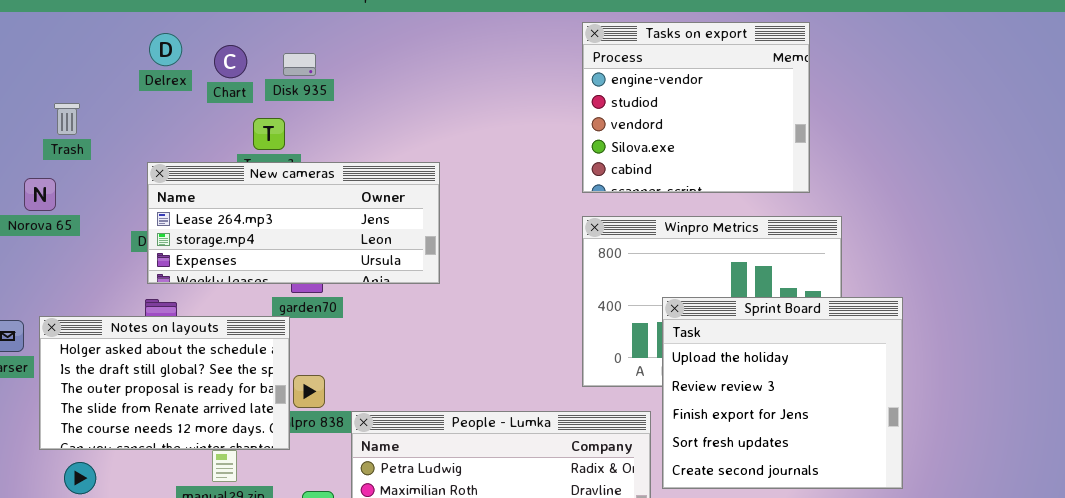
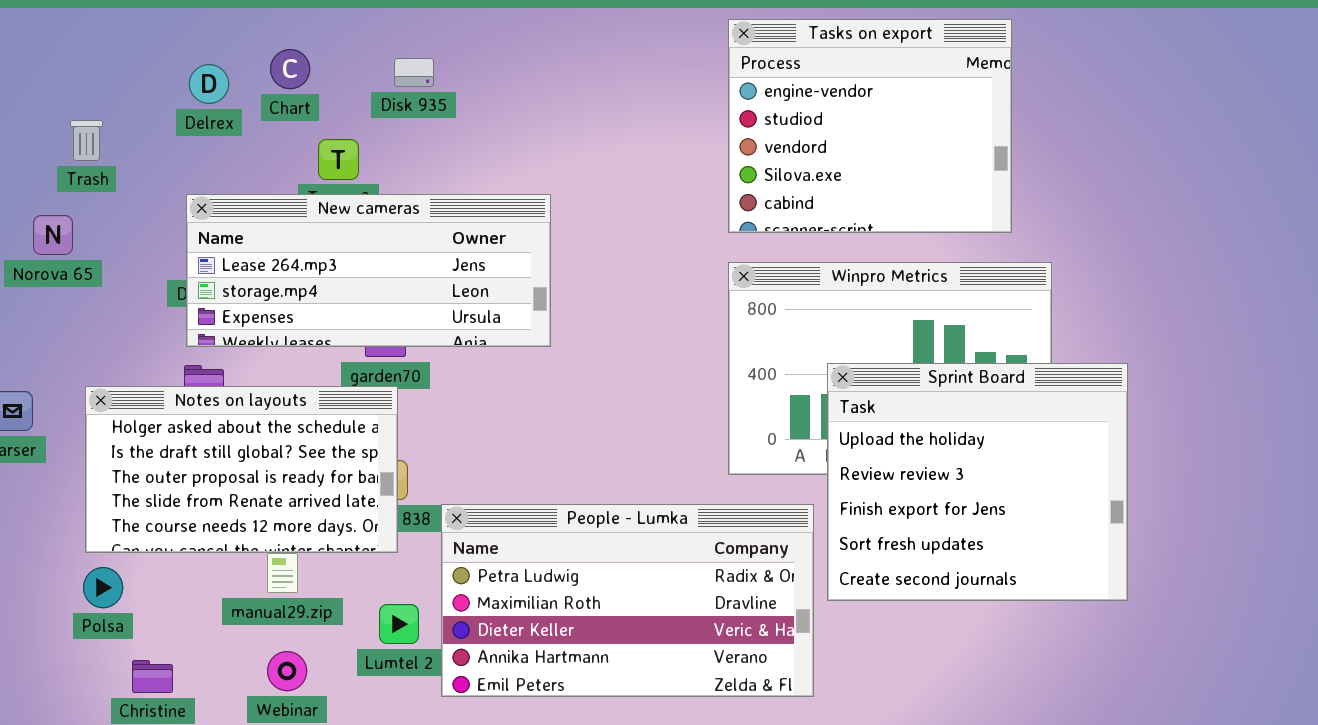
Delrex: [149,33,182,66] -> [189,64,229,104], moved
Disk 935: [283,53,316,76] -> [394,58,434,87], moved
Notes on layouts: [39,316,290,450] -> [85,386,398,553], moved

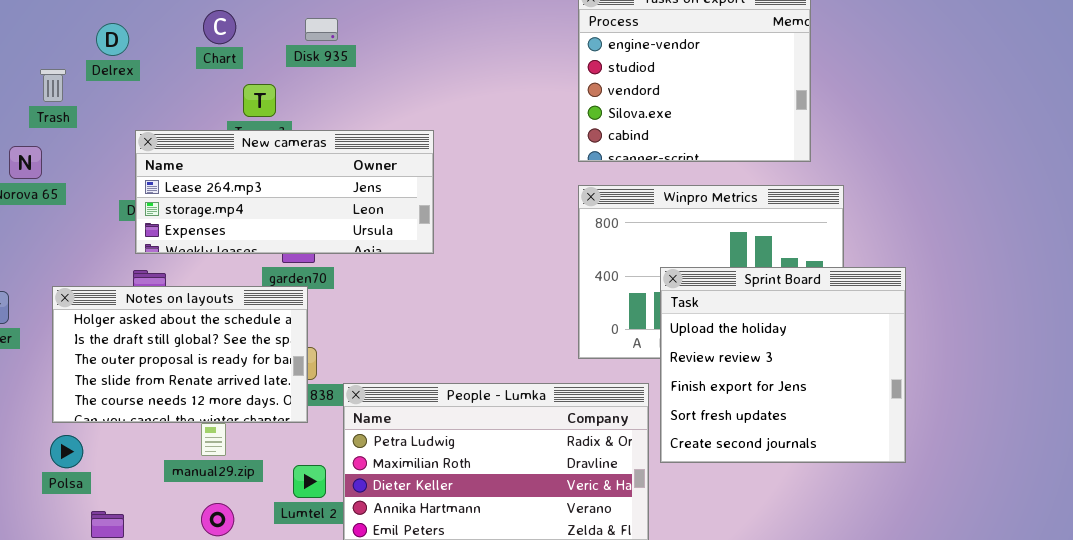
Delrex: [189,64,229,104] -> [96,23,129,56], moved

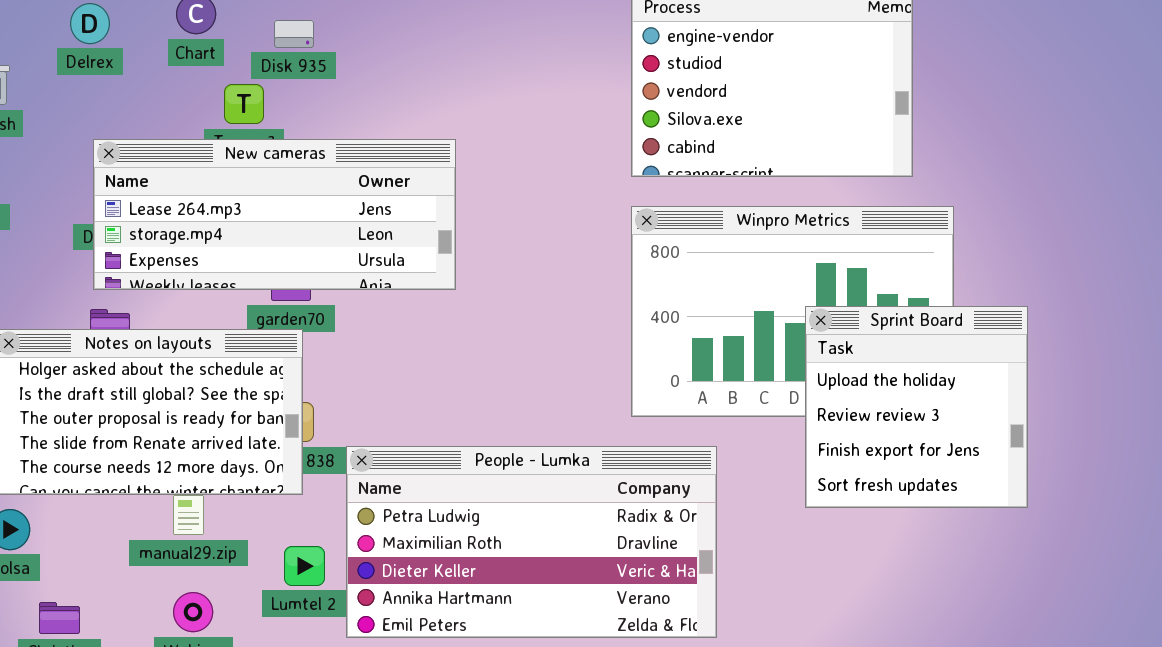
Disk 935: [305,18,338,41] -> [274,20,314,48], moved
Delrex: [96,23,129,56] -> [70,3,110,44], moved
Sprint Board: [660,267,906,463] -> [805,306,1028,508], resized

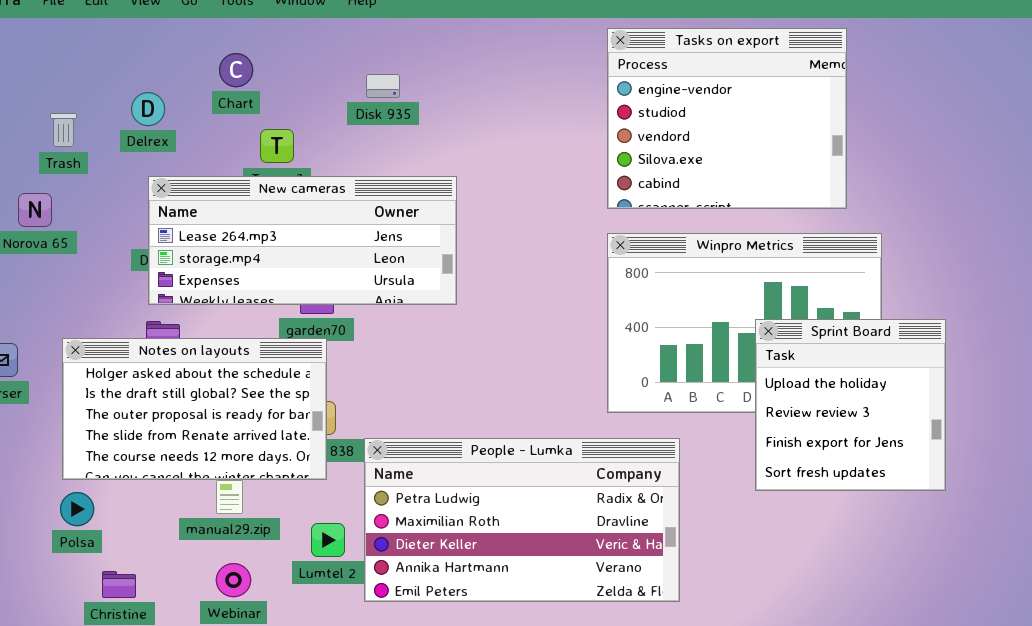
Delrex: [70,3,110,44] -> [131,92,165,126], moved
Disk 935: [274,20,314,48] -> [366,74,400,98], moved

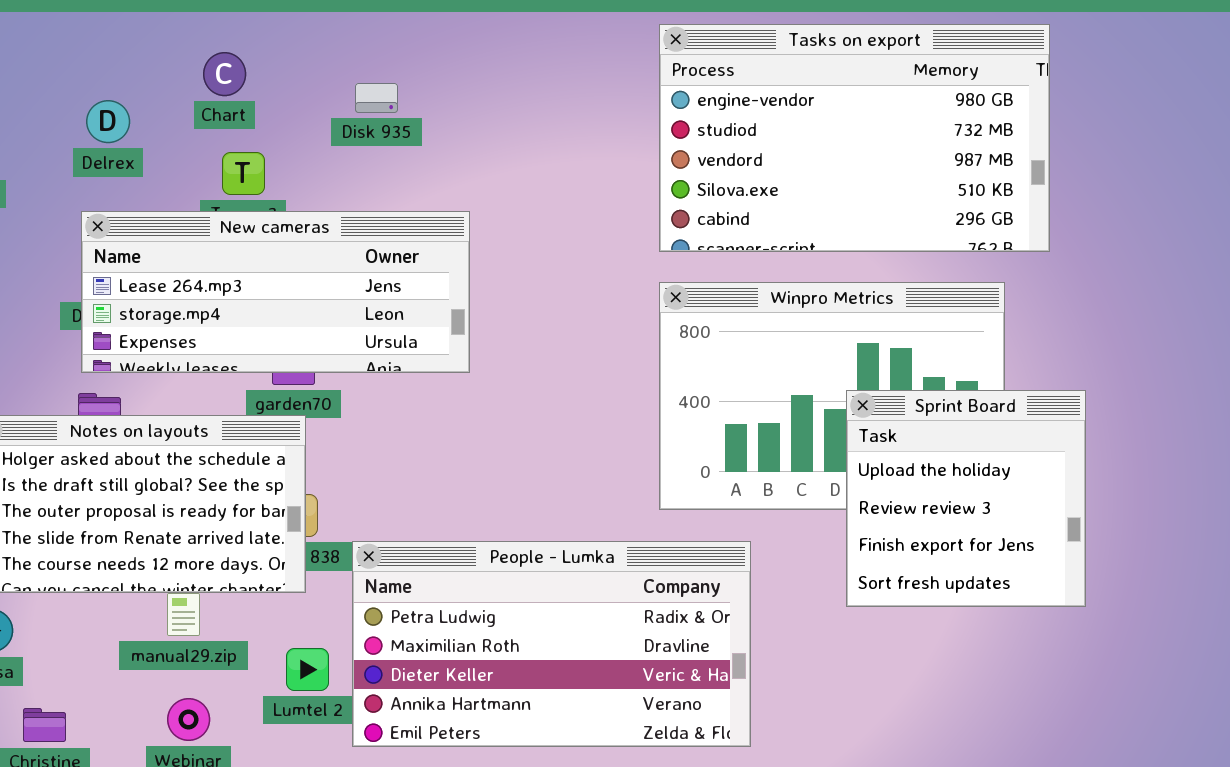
Tasks on export: [607,28,847,209] -> [659,24,1050,252], resized
Chart: [219,53,253,87] -> [203,52,246,96], moved
Delrex: [131,92,165,126] -> [86,100,130,143], moved

